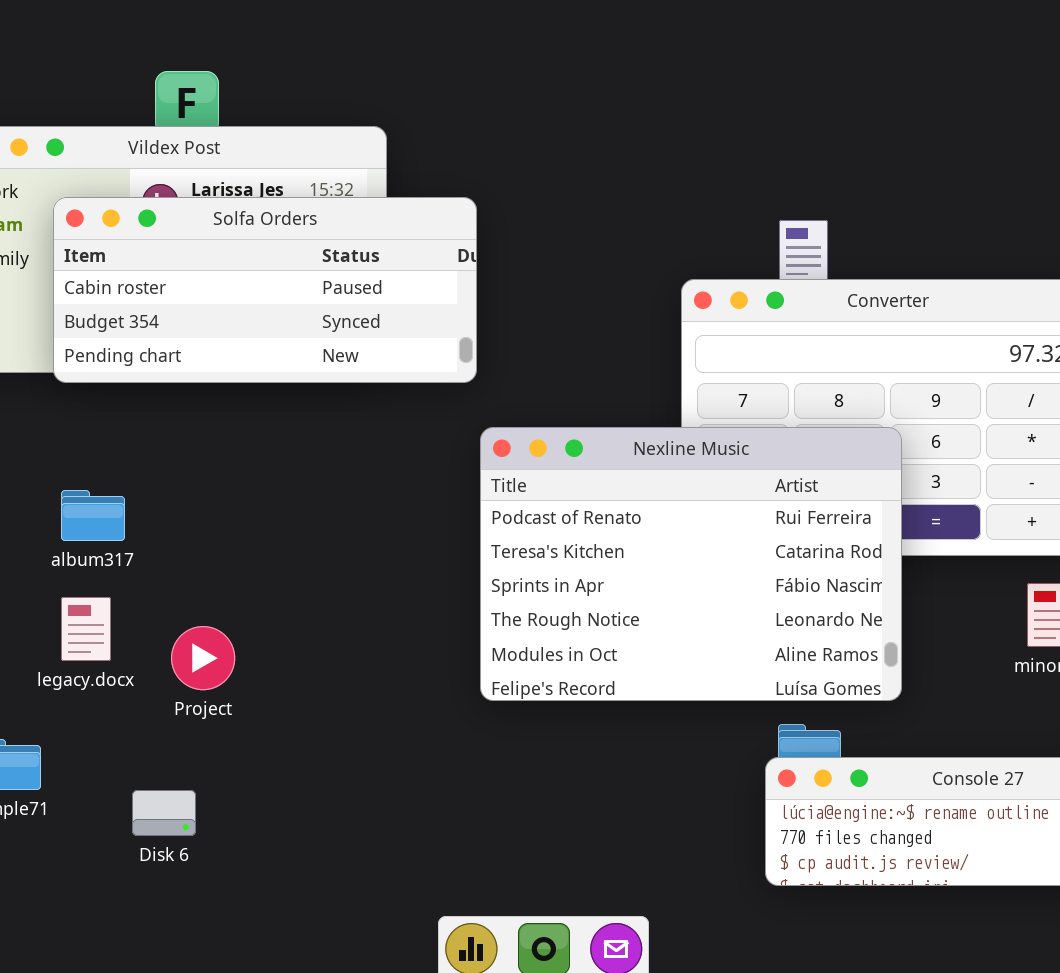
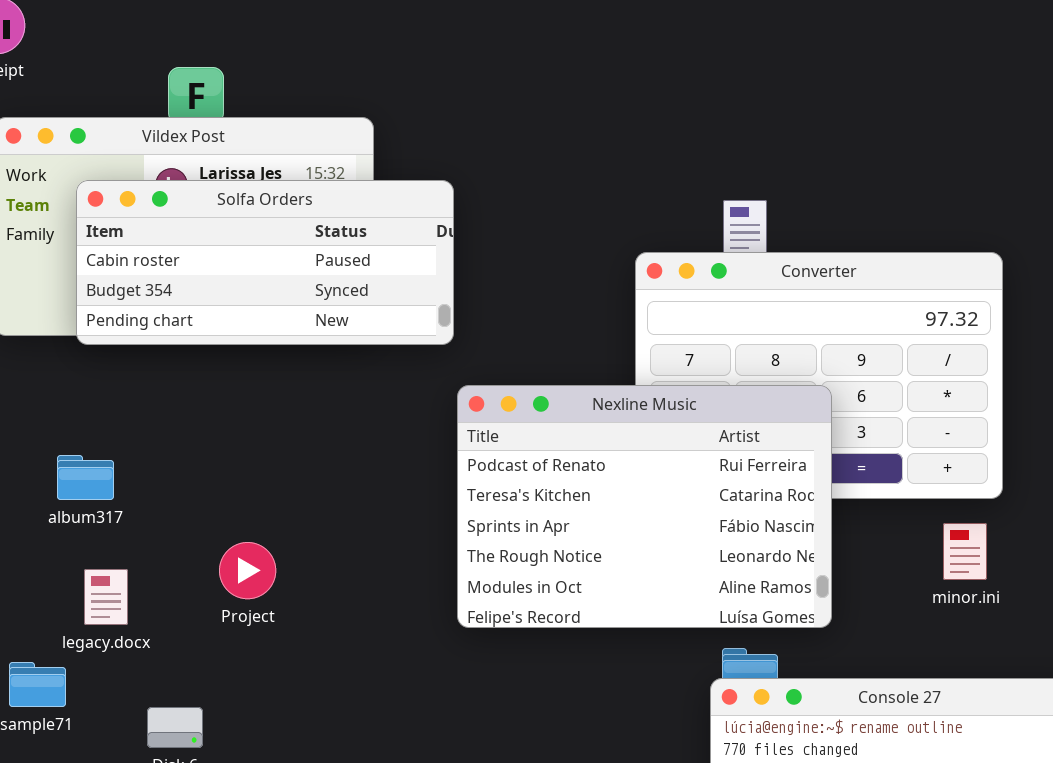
album317: [61,490,125,541] -> [57,455,114,500], moved
legacy.docx: [61,597,111,661] -> [84,569,128,625], moved
Project: [171,626,235,690] -> [219,542,276,599], moved

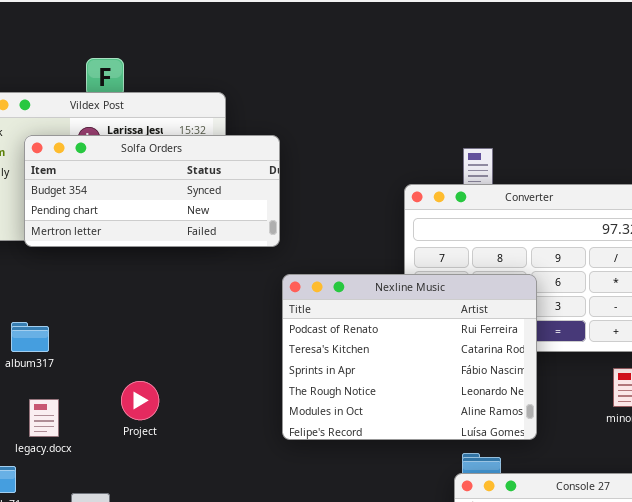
Solfa Orders: [76,180,454,345] -> [24,135,280,247], scrolled down 1 row

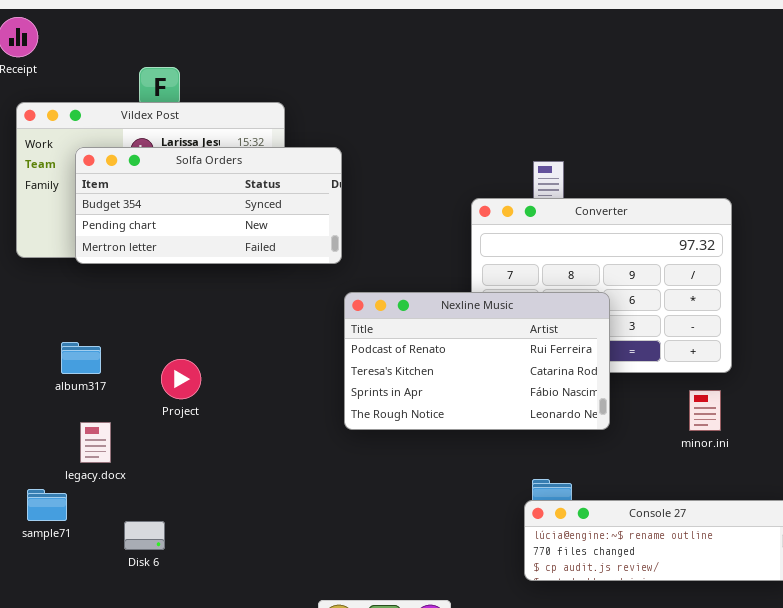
Nexline Music: [282,274,537,440] -> [344,292,610,430], resized
Project: [121,381,159,420] -> [161,359,201,399], moved

